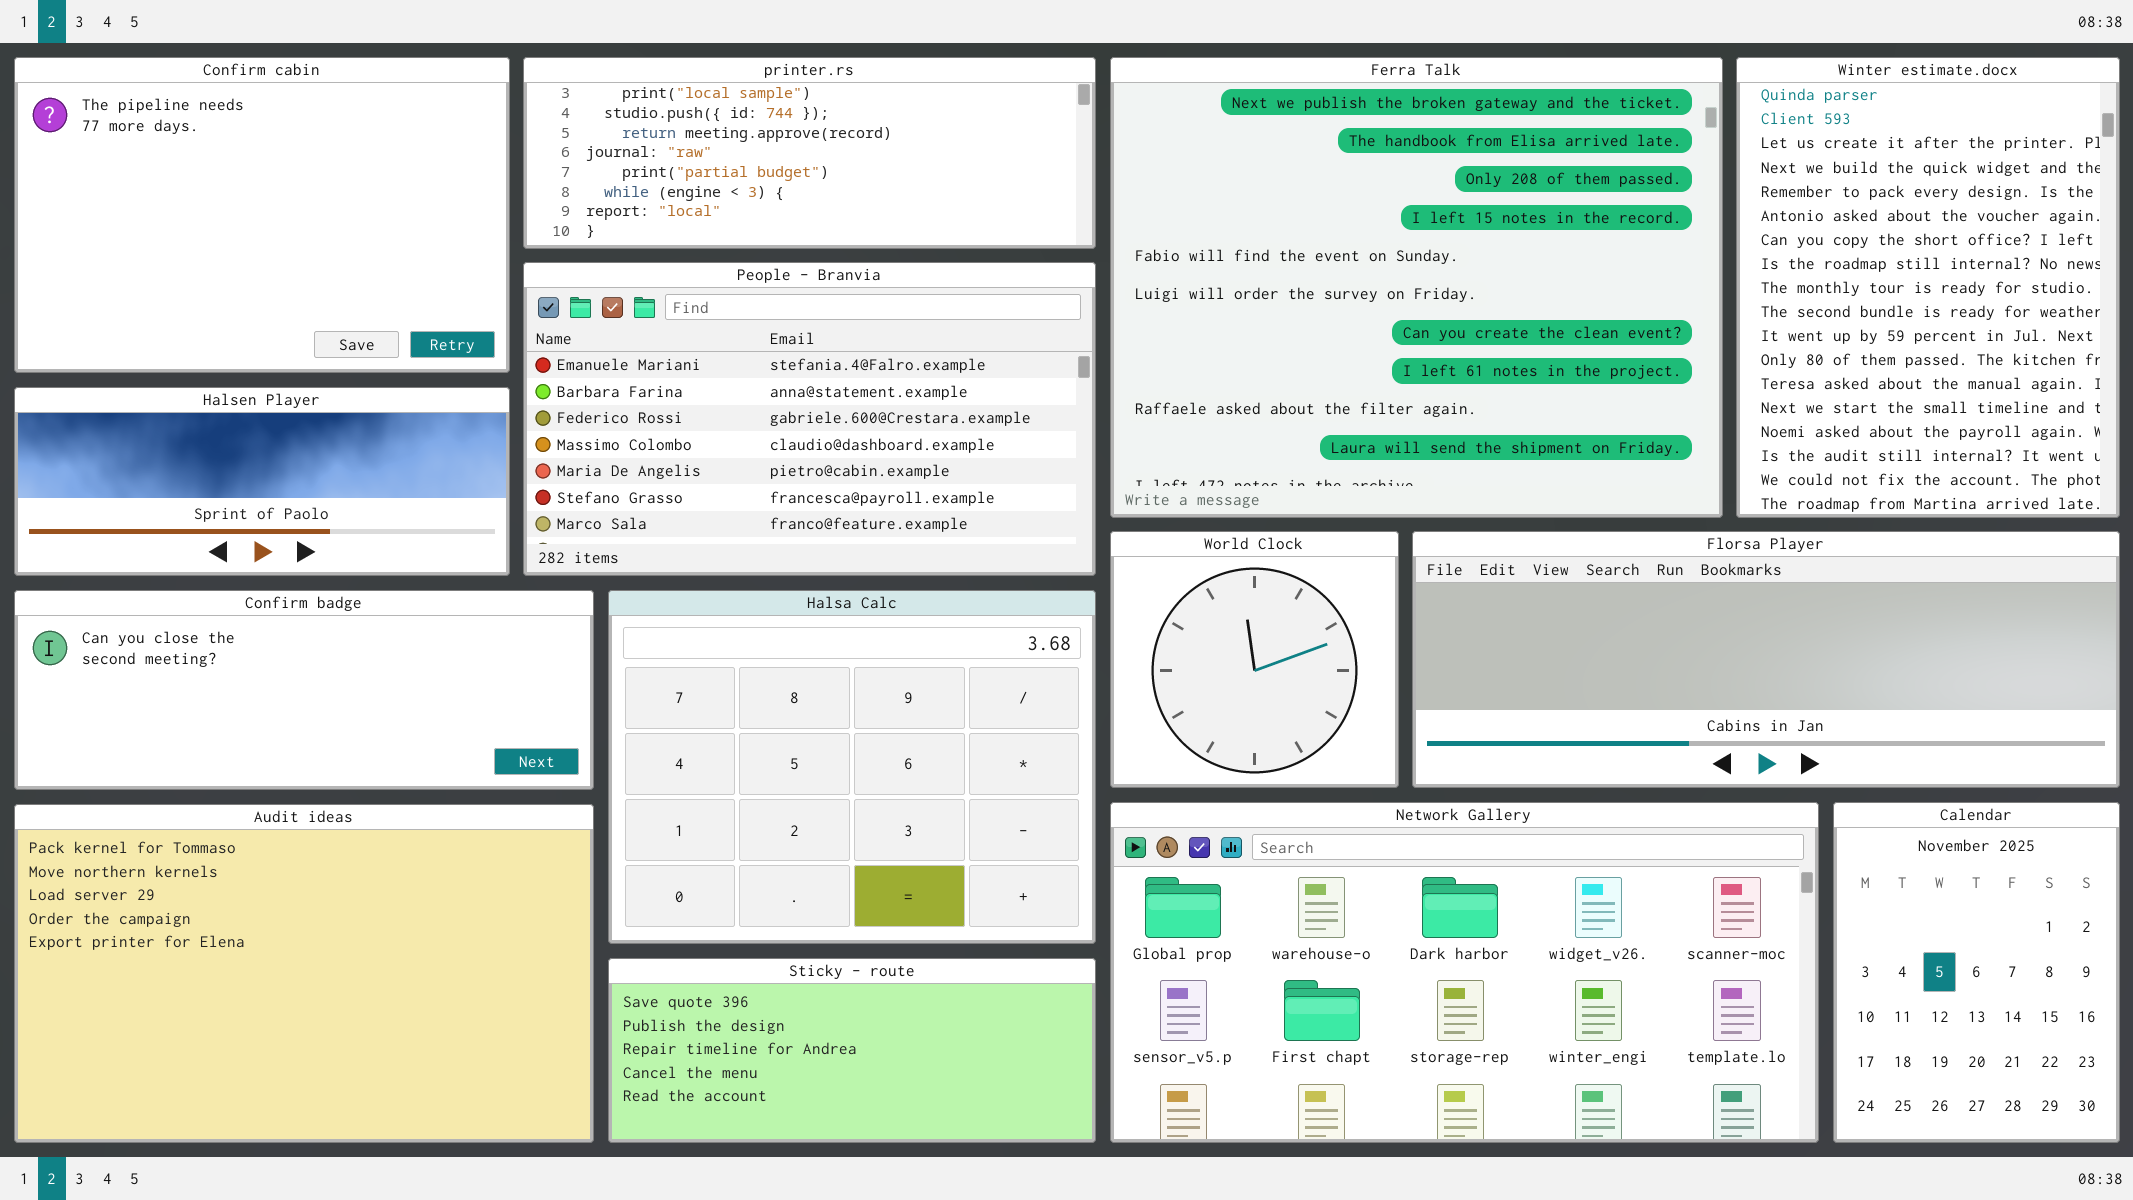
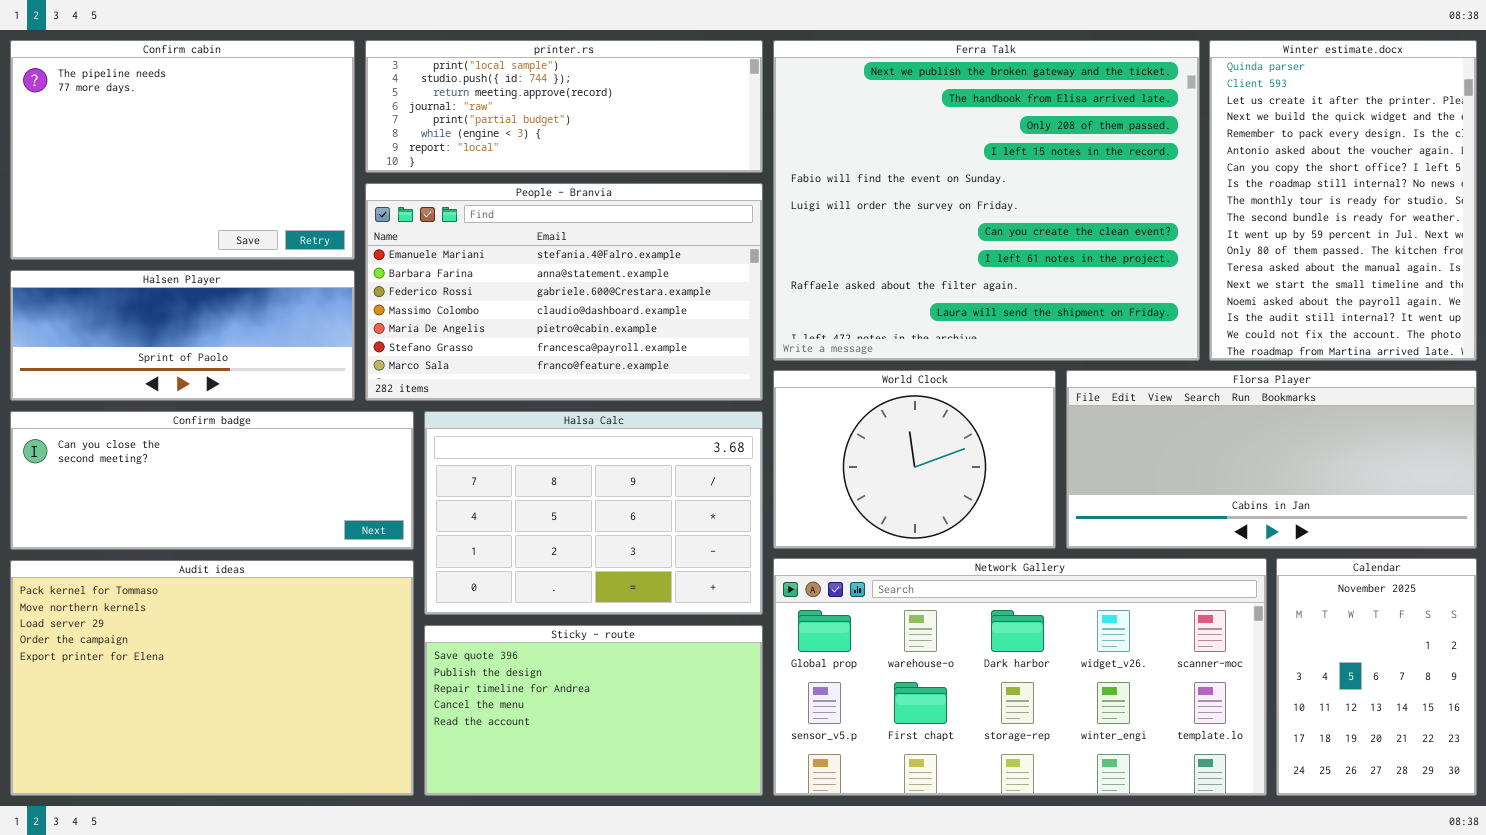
World Clock: [1110,531,1399,788] -> [773,370,1056,549], resized
Florsa Player: [1412,531,2120,788] -> [1066,370,1477,549], resized
Halsa Calc: [608,590,1096,944] -> [424,411,763,615], resized
Sticky - route: [608,958,1096,1143] -> [424,625,763,796], resized

